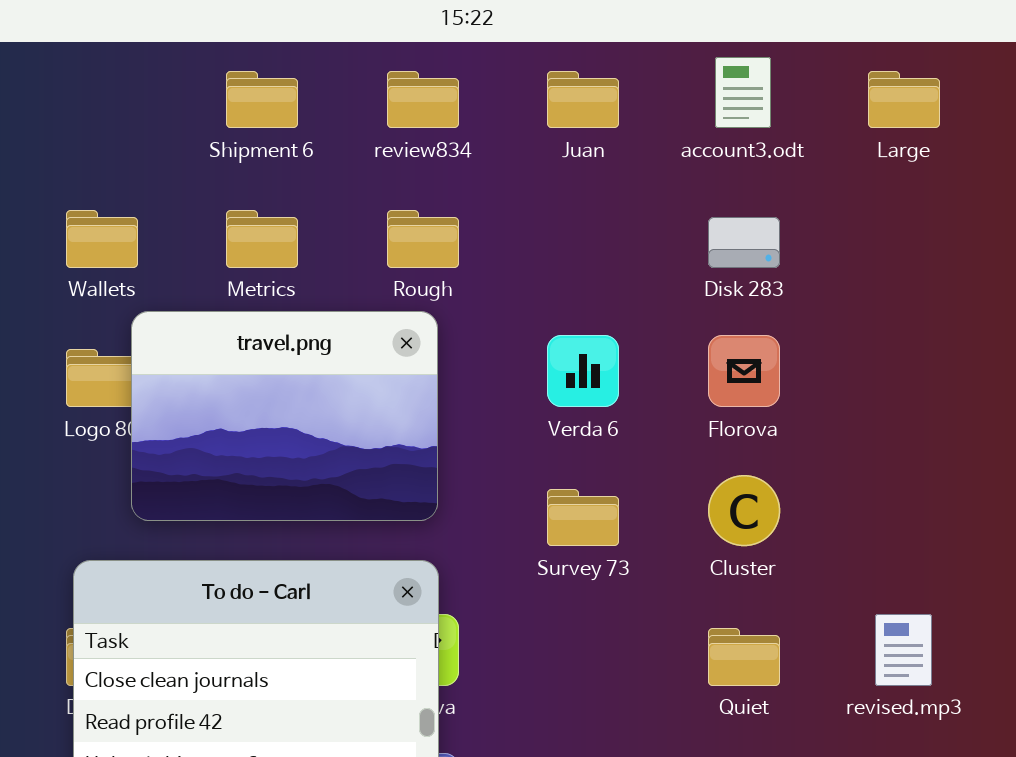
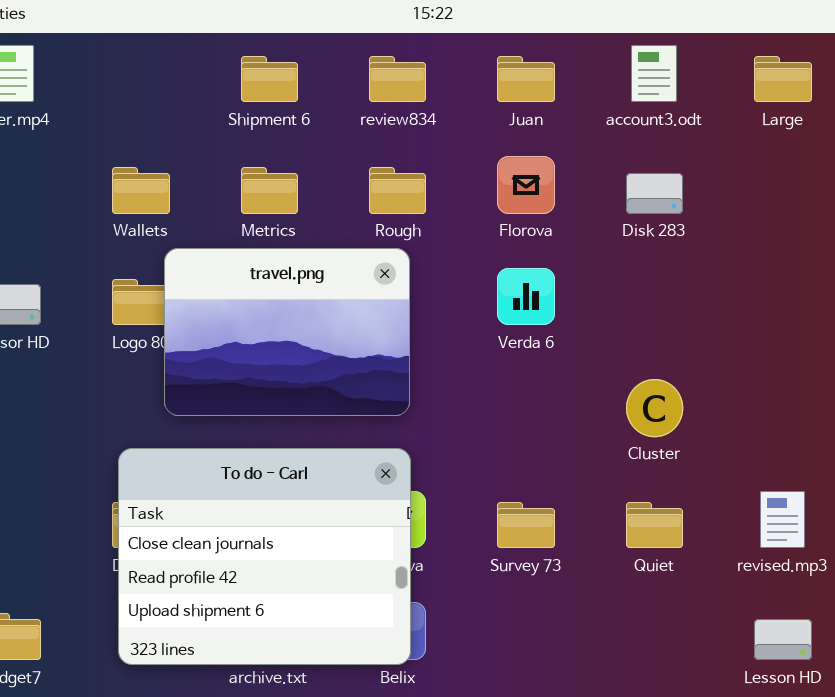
Florova: [708,335,780,407] -> [497,156,555,214], moved
Survey 73: [547,489,619,546] -> [497,502,555,548], moved

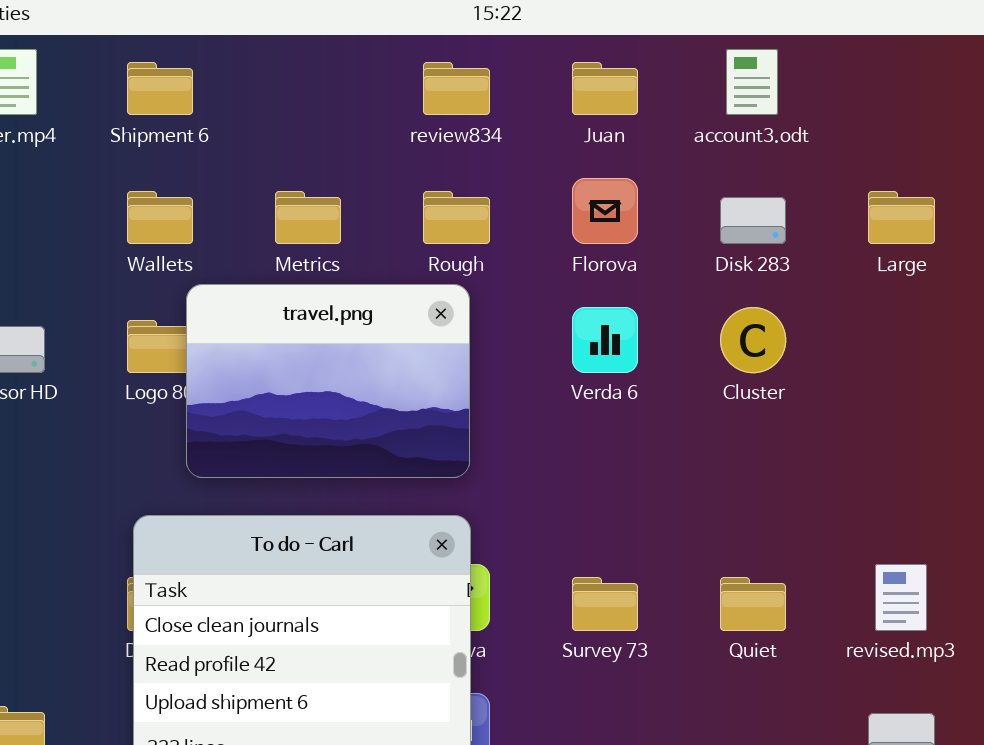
Shipment 6: [241,56,298,102] -> [127,62,193,115], moved
Large: [754,56,812,102] -> [868,191,935,244], moved
Cluster: [626,379,683,437] -> [720,307,786,373], moved

